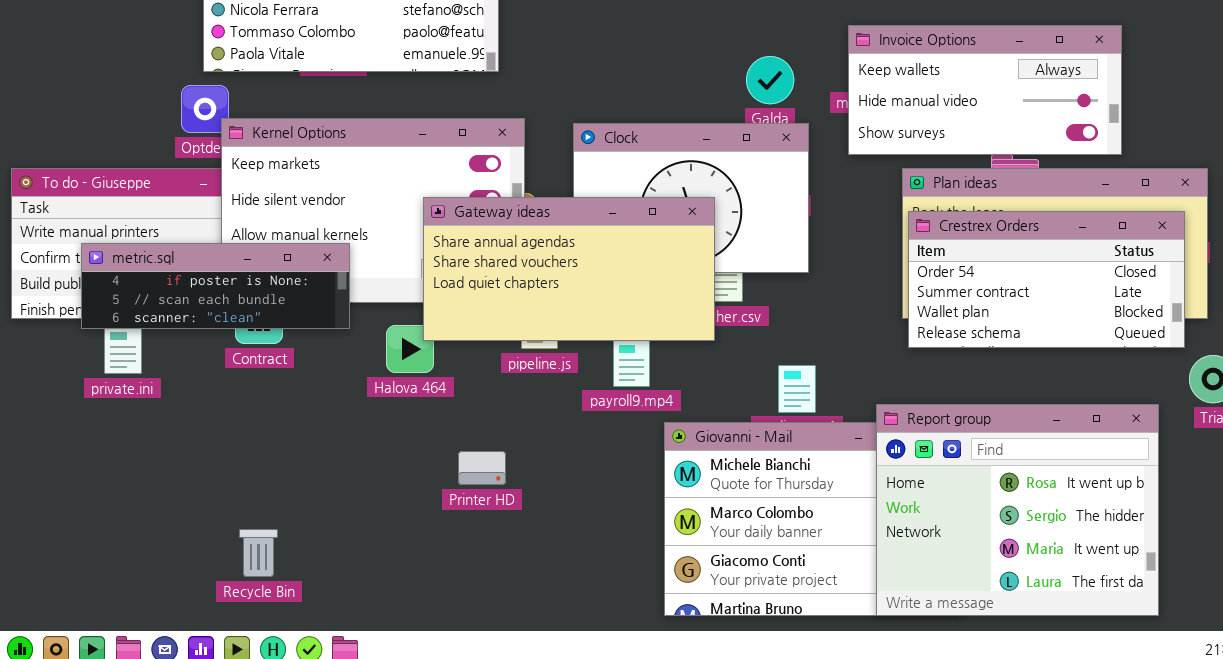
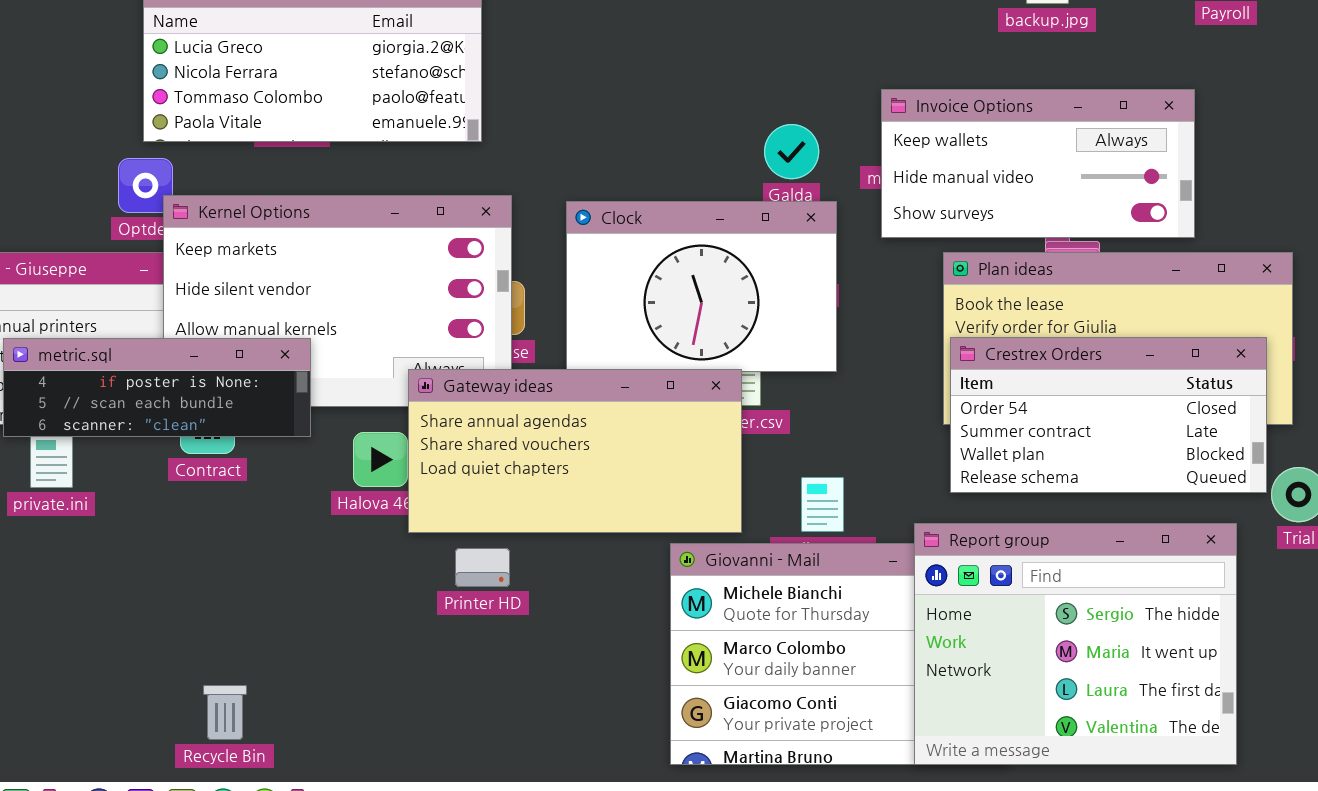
Gateway ideas: [423,197,715,341] -> [408,369,742,533], moved
Crestrex Orders: [908,211,1185,348] -> [950,337,1267,493], moved
Report group: [876,404,1159,616] -> [914,523,1237,765], scrolled down 1 row
Printer HD: [458,451,506,485] -> [455,548,510,587], moved
Recycle Bin: [239,529,278,577] -> [203,685,247,740], moved

